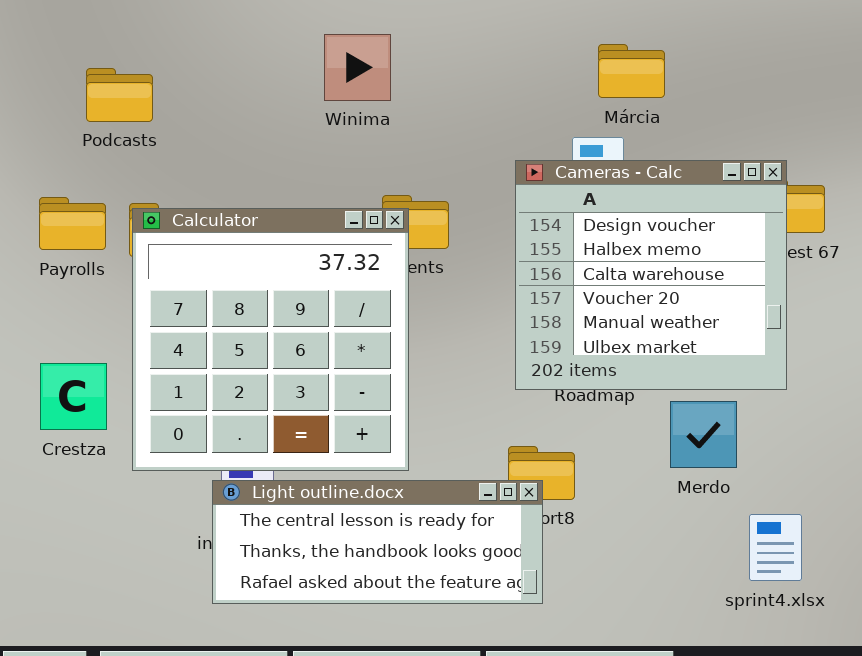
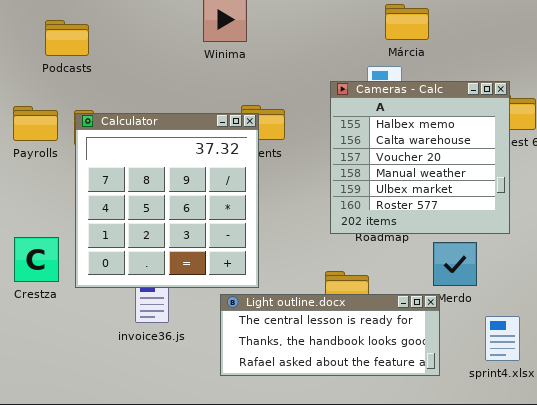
Cameras - Calc: [515,160,787,390] -> [330,81,510,234], scrolled down 1 row
Crestza: [40,363,107,430] -> [14,237,59,282], moved
Light outline.docx: [212,480,543,604] -> [220,294,440,376], moved

